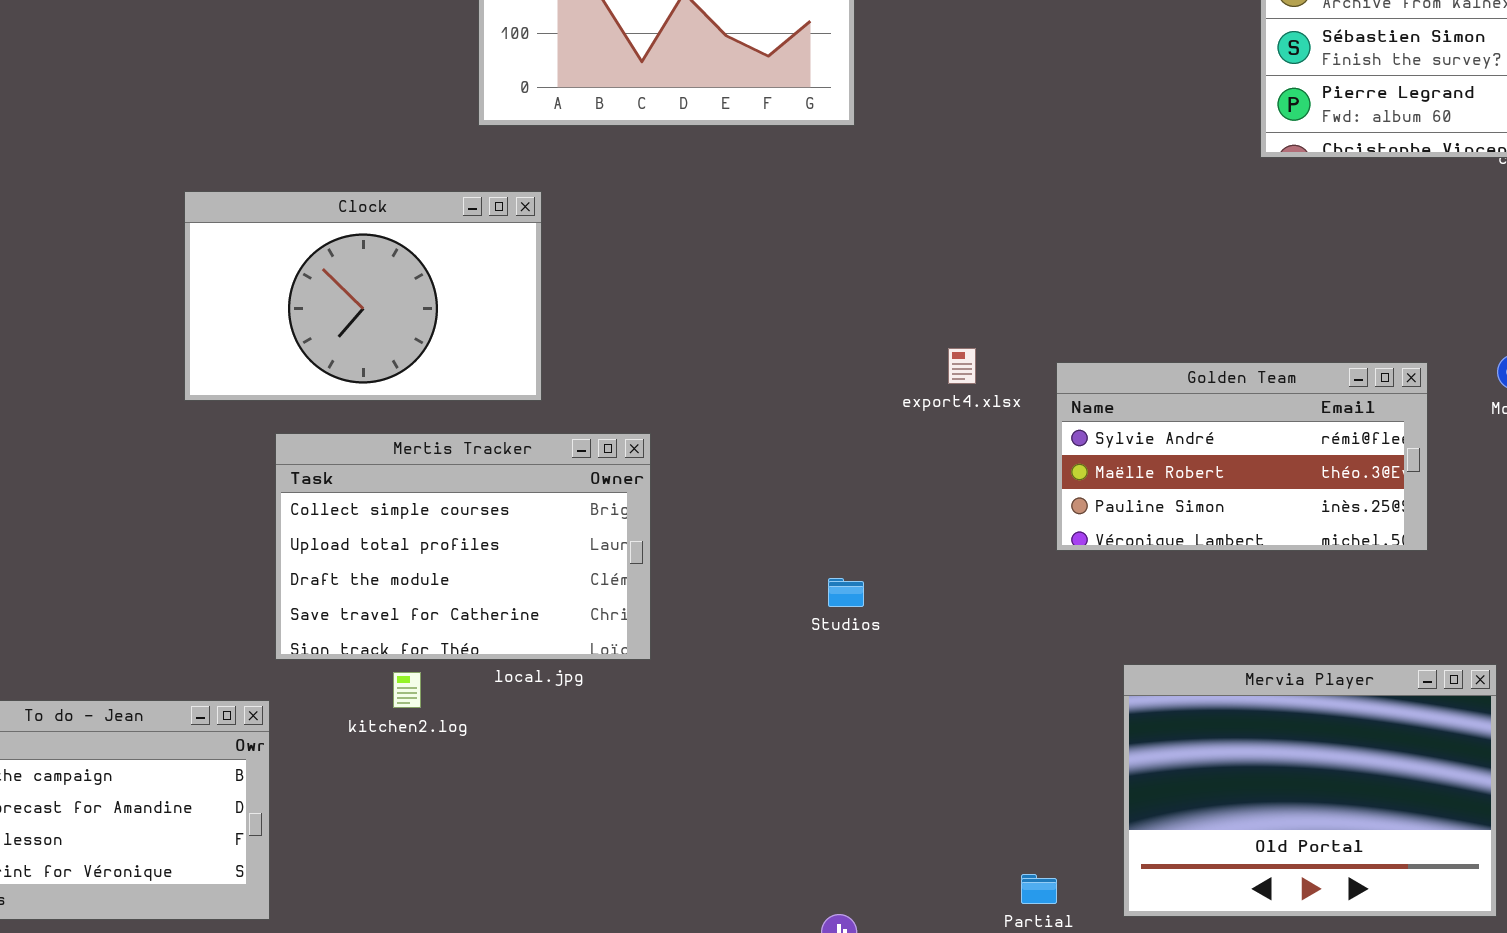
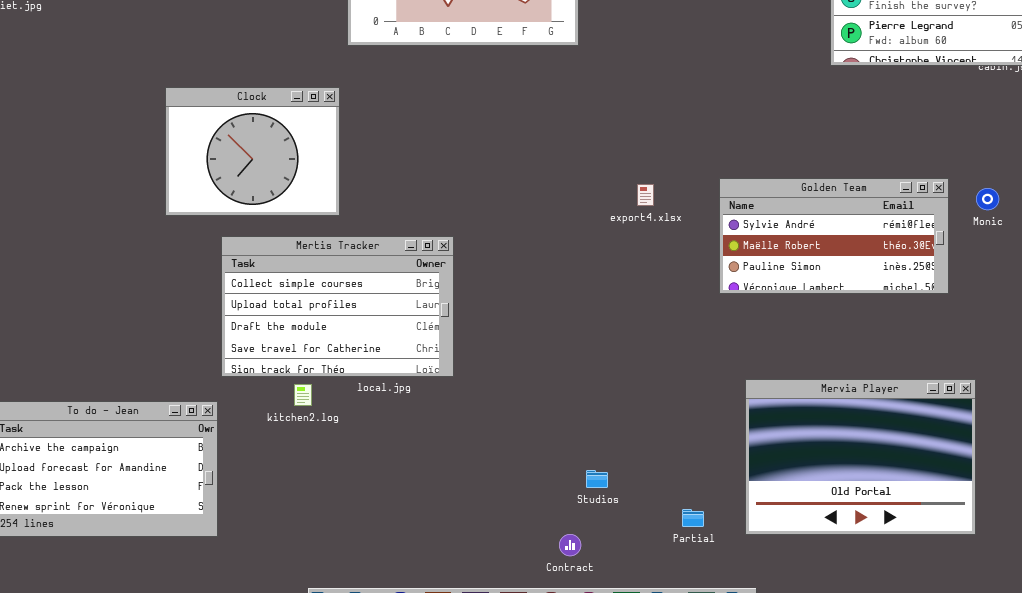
Clock: [184,191,542,401] -> [165,87,340,216], resized
Golden Team: [1056,362,1428,551] -> [719,178,949,294], moved
Studios: [828,578,864,607] -> [586,470,608,488], moved

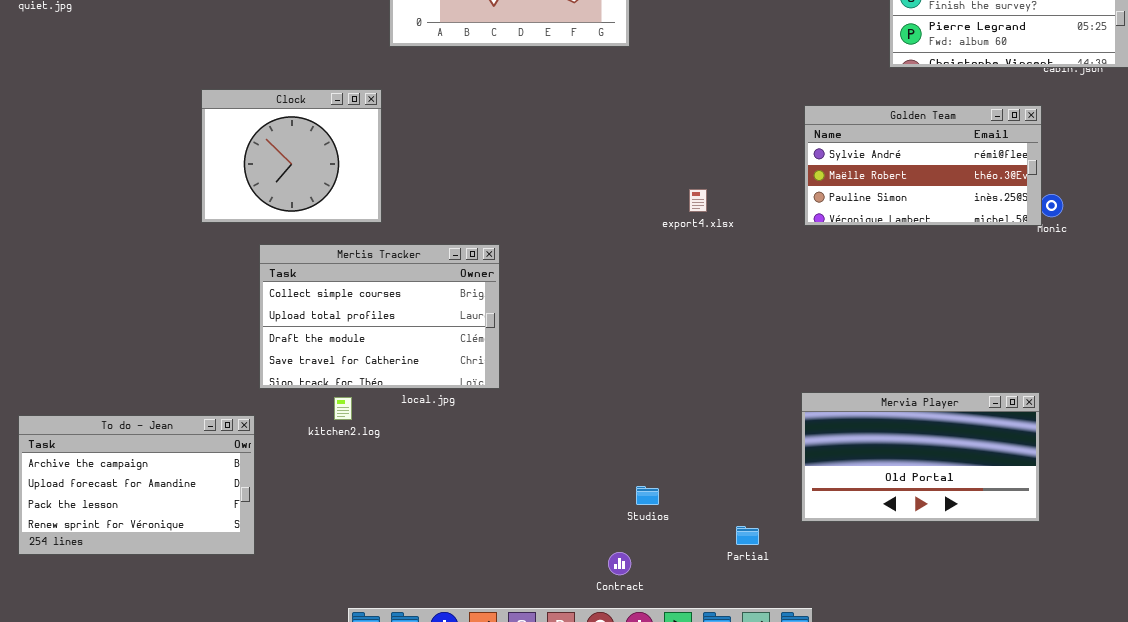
Golden Team: [719,178,949,294] -> [804,105,1042,226], moved
Mervia Player: [745,379,976,535] -> [801,392,1040,522], resized

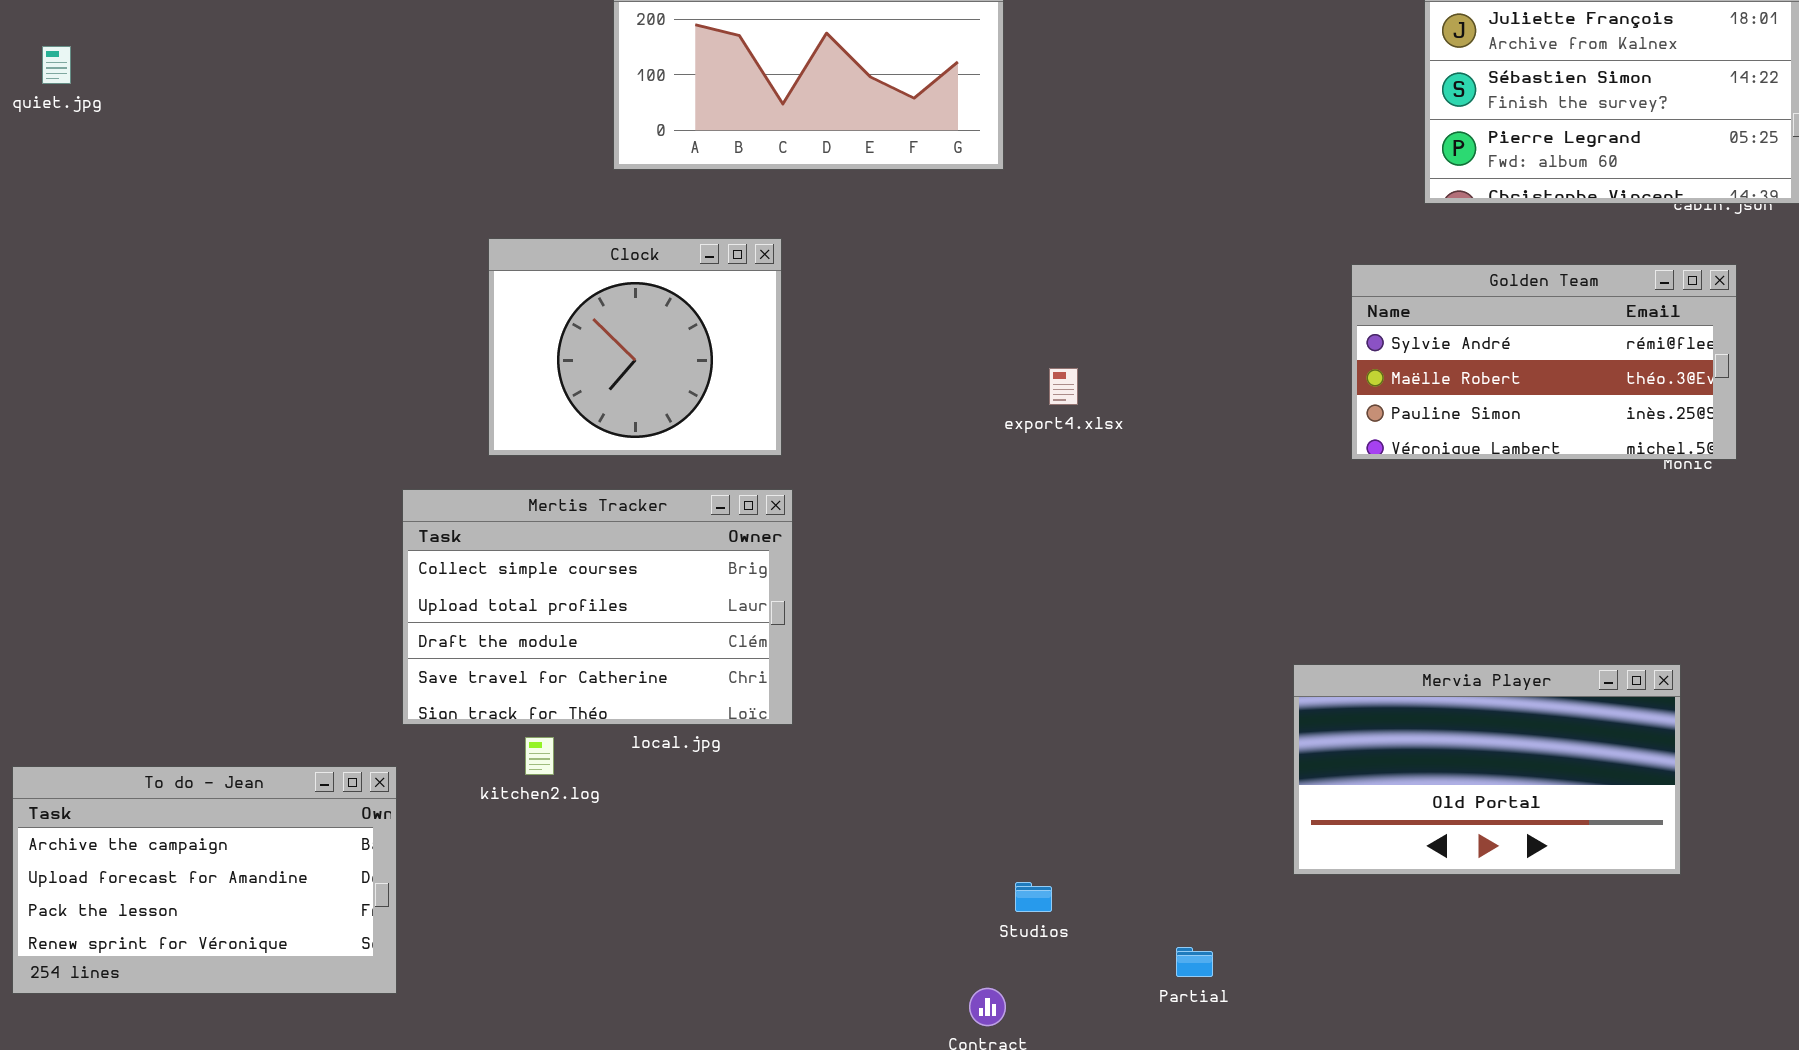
Clock: [201,89,382,223] -> [488,238,782,456], moved
Golden Team: [804,105,1042,226] -> [1351,264,1737,460], moved
export4.xlsx: [689,189,707,212] -> [1049,368,1078,405], moved
Mervia Player: [801,392,1040,522] -> [1293,664,1681,875], moved

